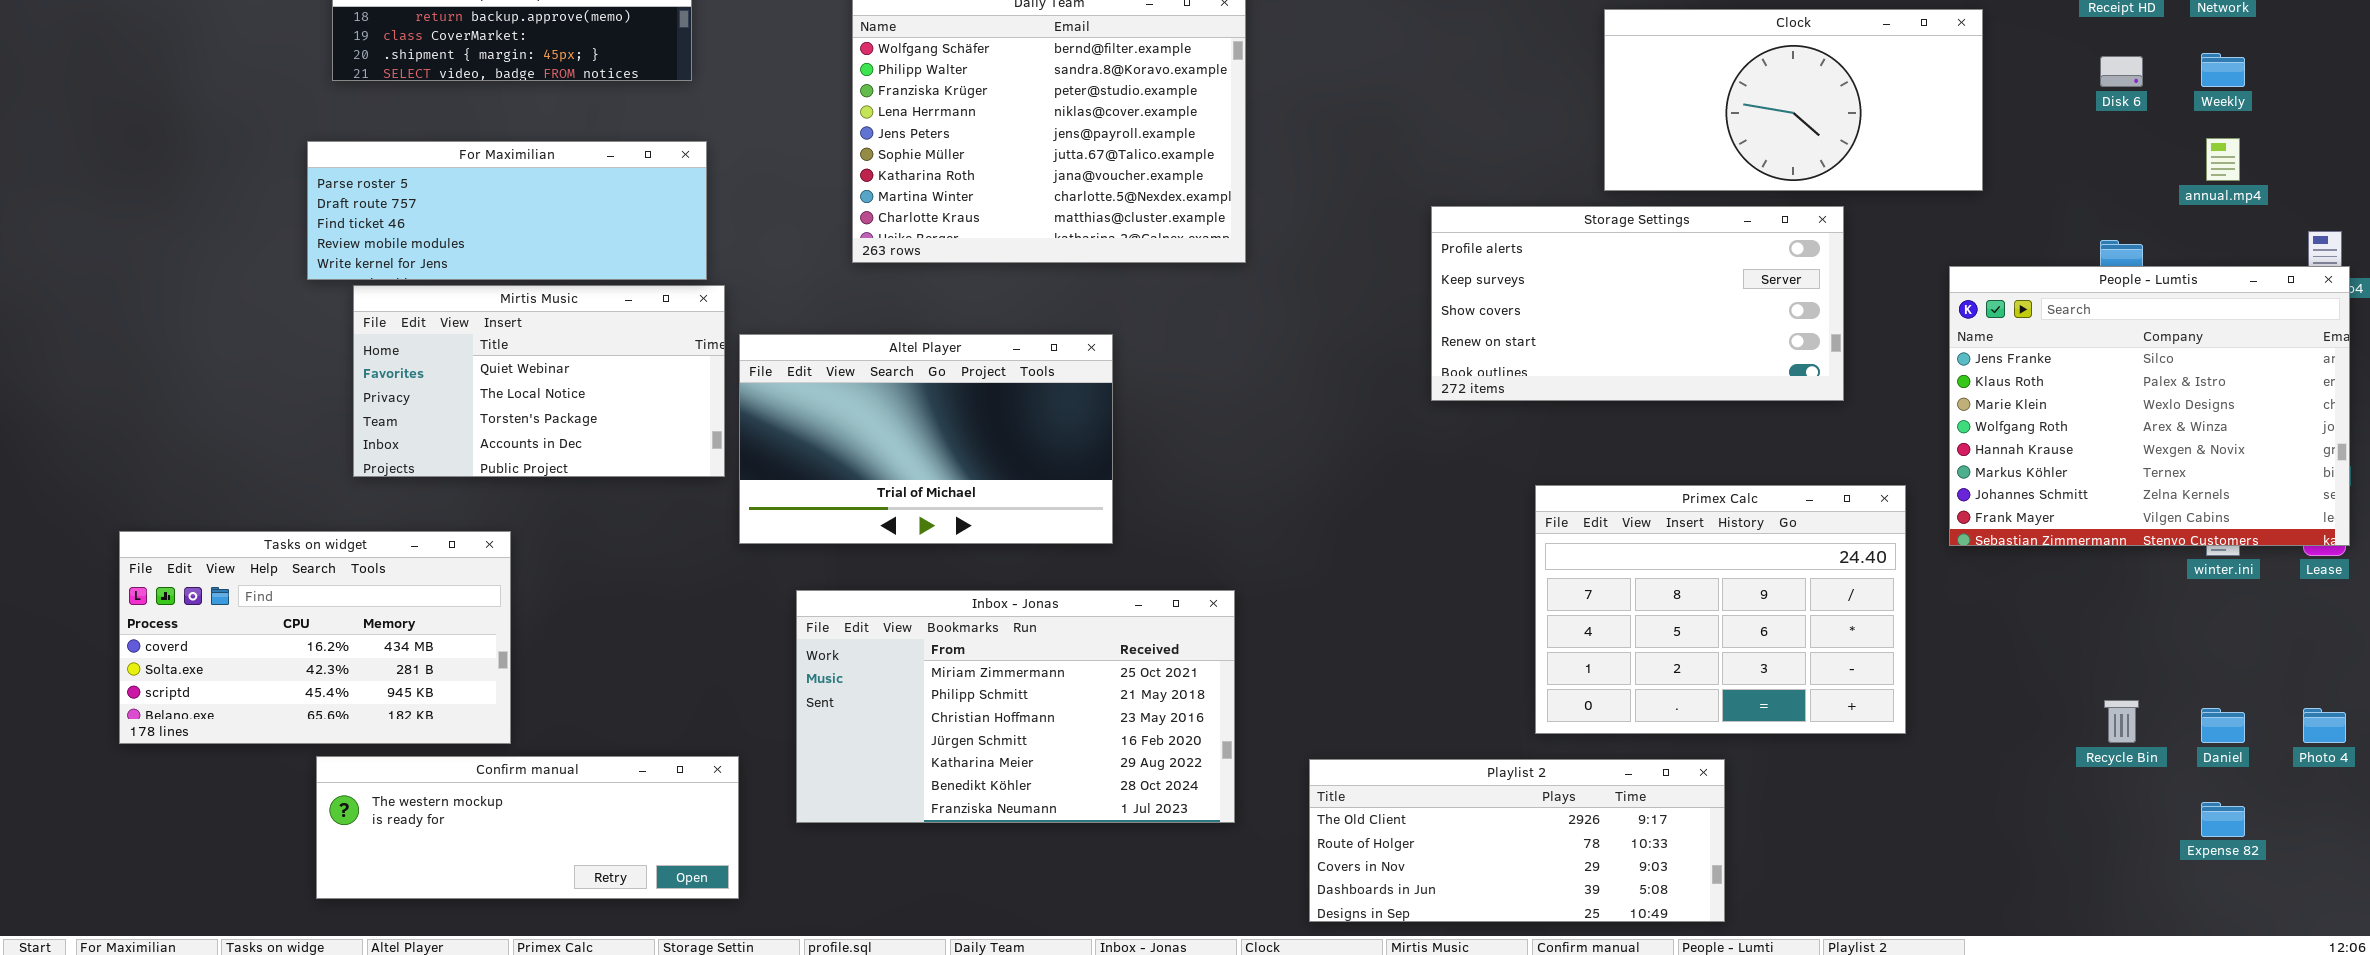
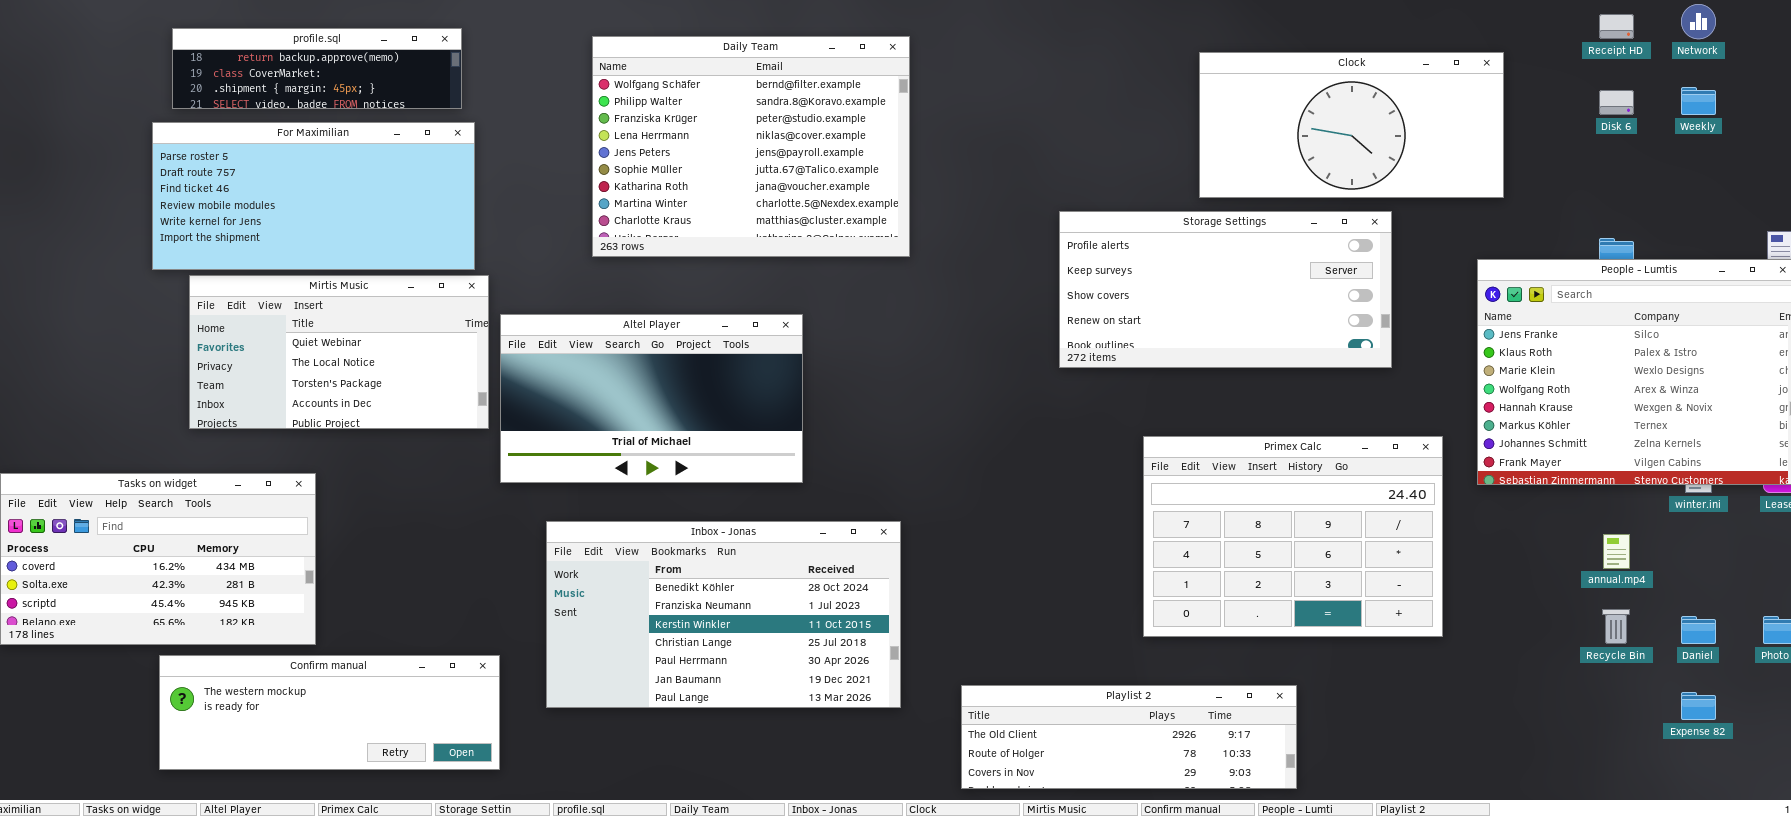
annual.mp4: [2206,138,2240,181] -> [1603,534,1630,569], moved
For Maximilian: [307,141,707,280] -> [152,122,475,270], resized
Inbox - Jonas: [796,590,1235,823] -> [546,521,901,708], scrolled down 5 rows
Playlist 2: [1309,759,1725,922] -> [961,685,1297,789], resized

